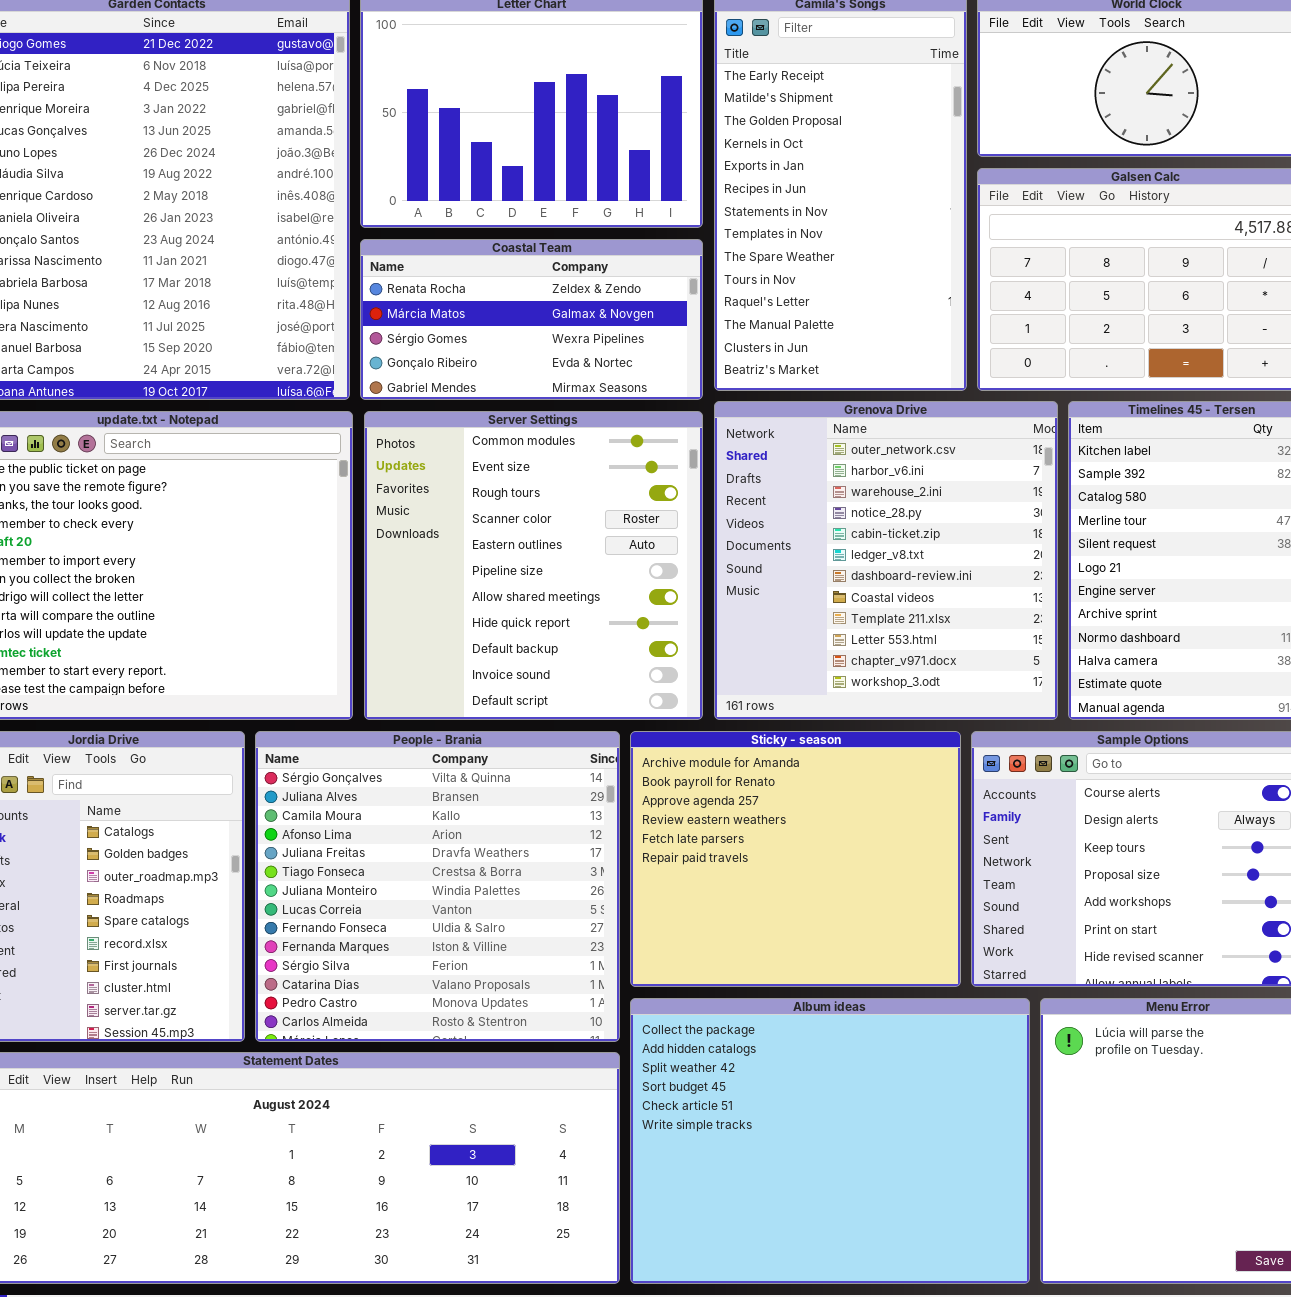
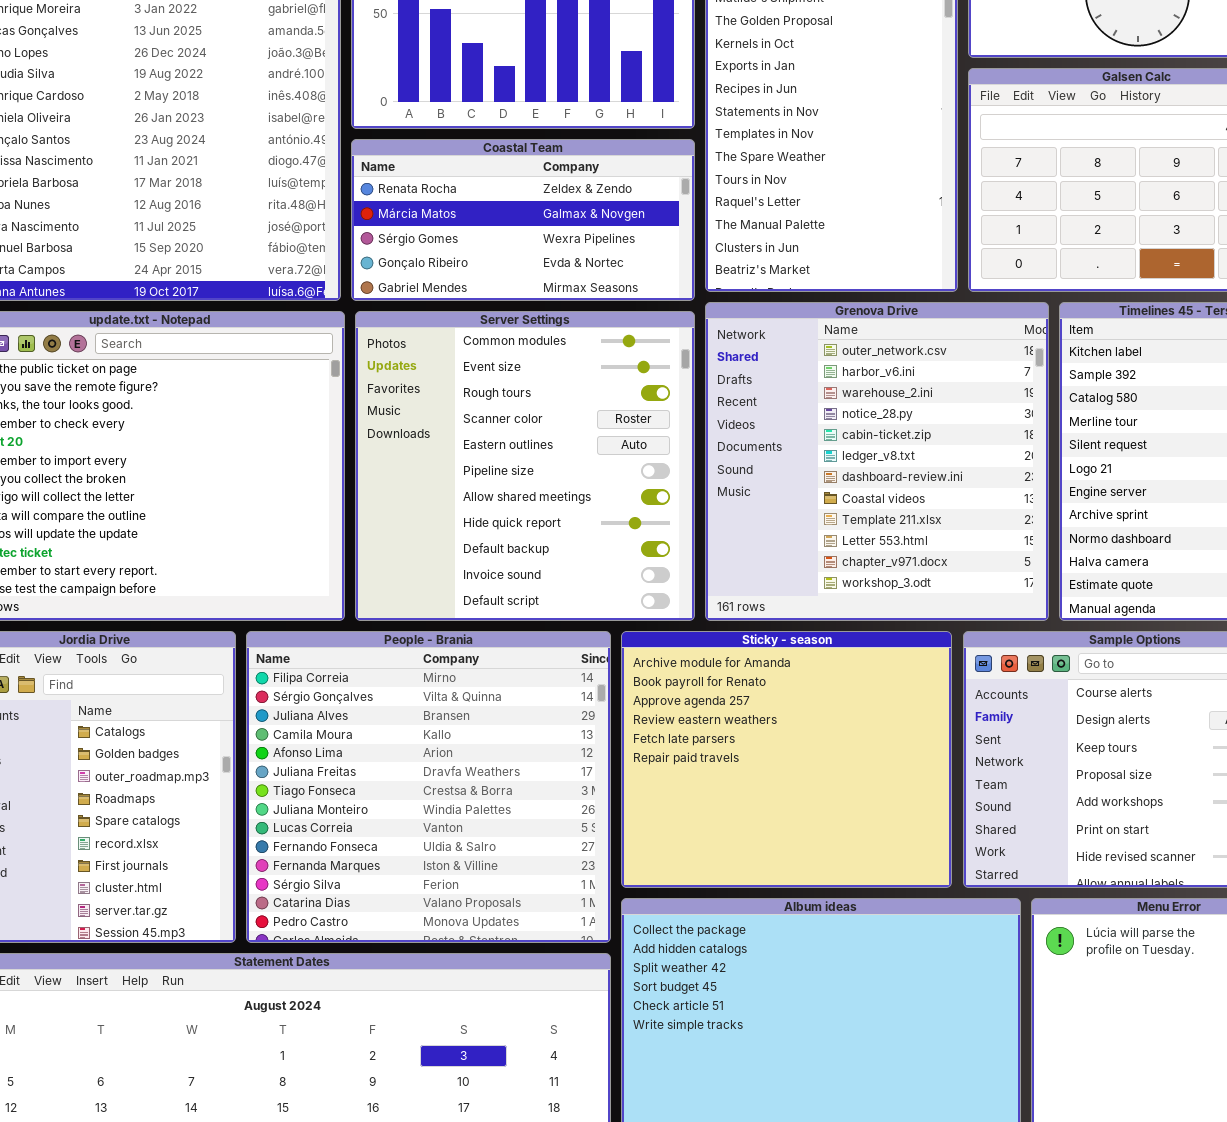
People - Brania: [255,731,620,1042] -> [246,631,611,943], scrolled up 1 row

